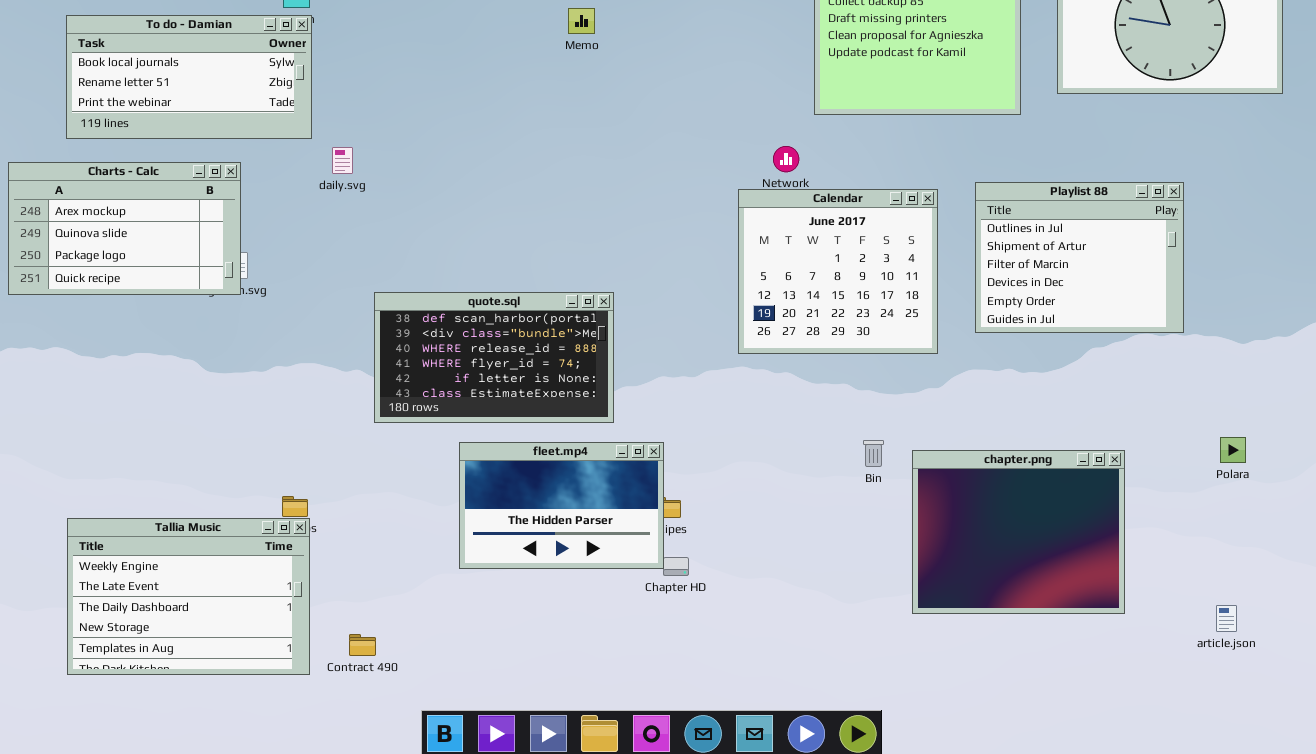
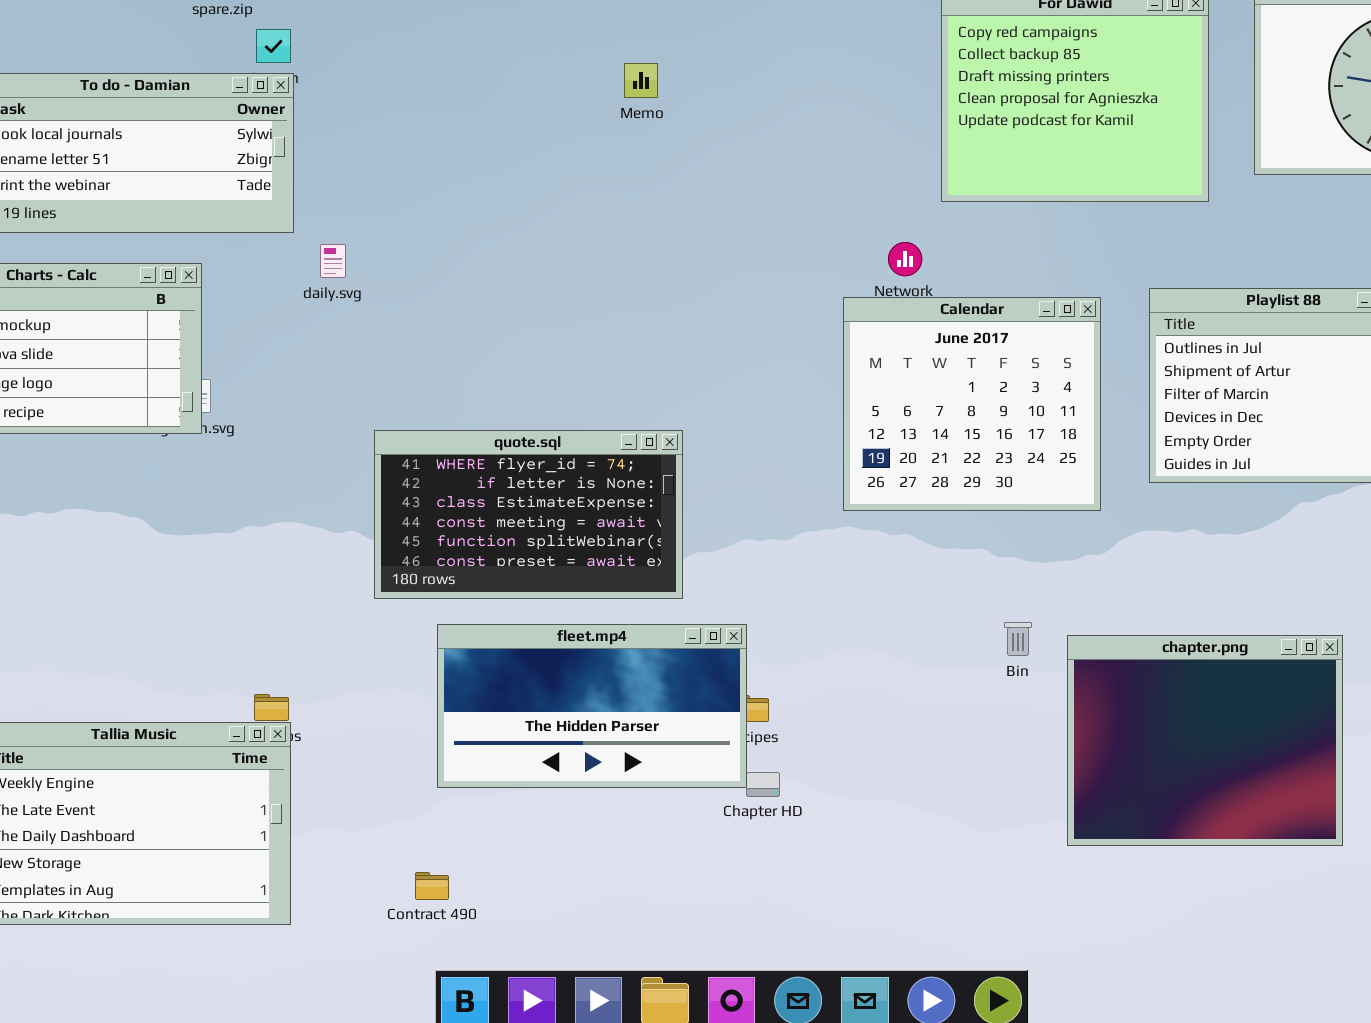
quote.sql: [374,292,614,423] -> [374,430,683,599], scrolled down 3 rows
fleet.mp4: [459,442,664,569] -> [437,624,747,788], resized
Contract 490: [349,634,376,656] -> [415,872,449,900], moved

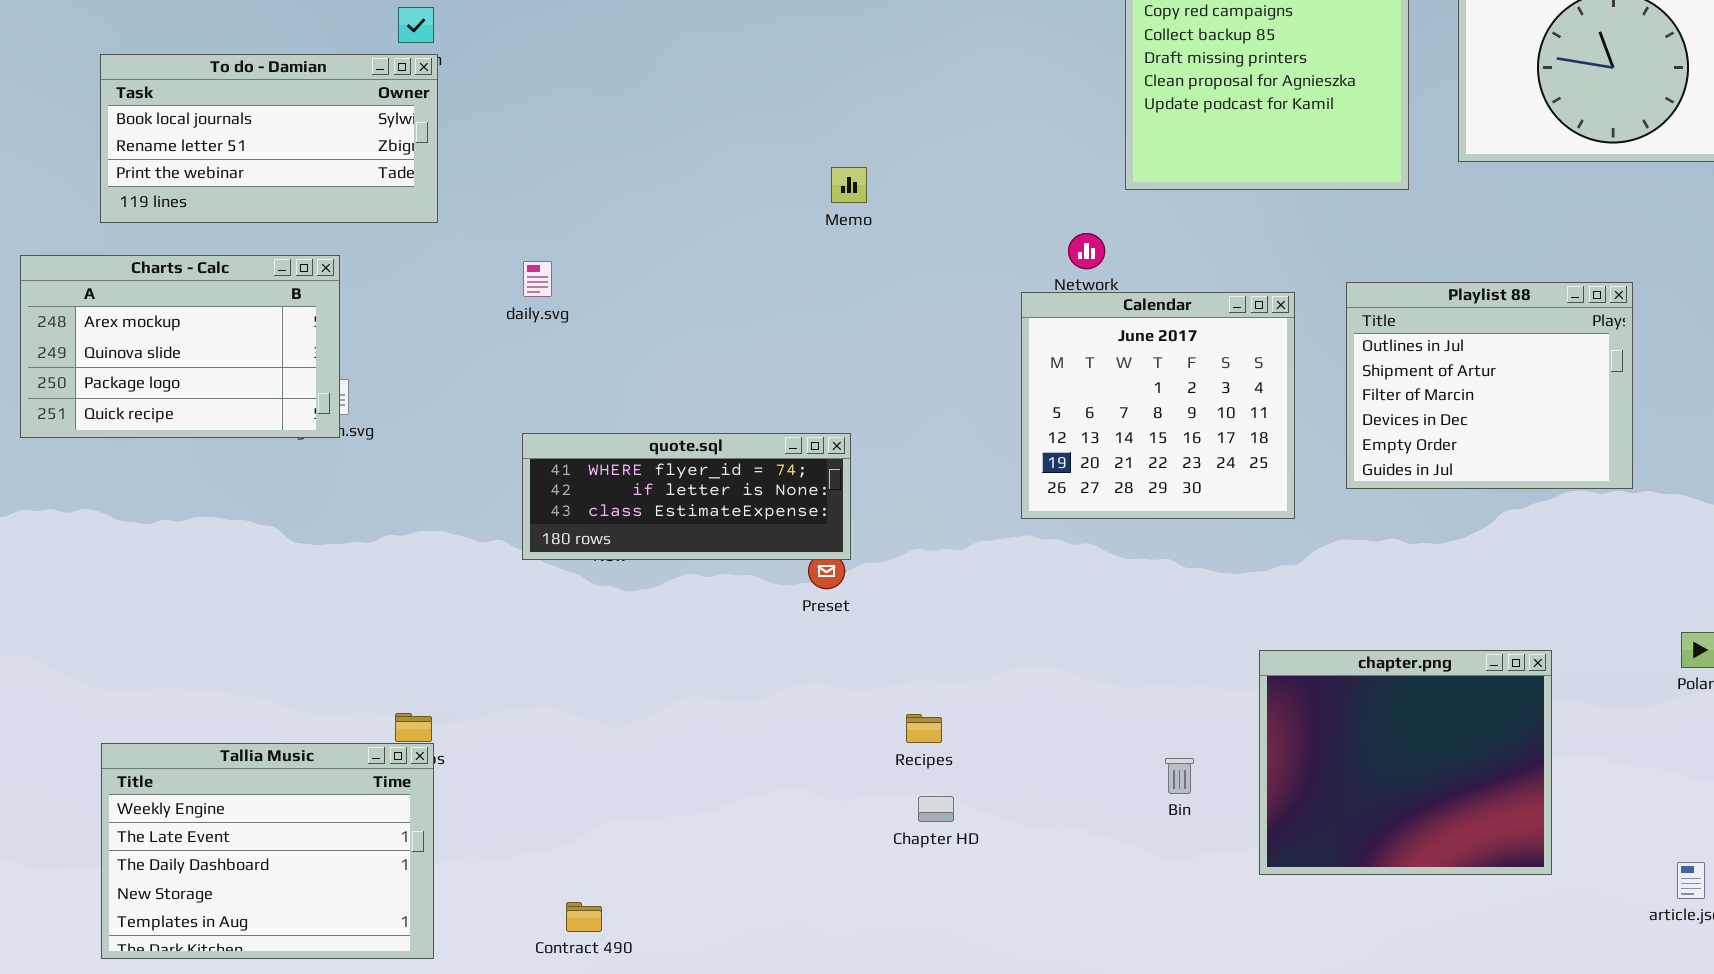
Memo: [624,63,658,98] -> [831,167,867,203], moved
daily.svg: [320,244,346,278] -> [523,261,552,297], moved
quote.sql: [374,430,683,599] -> [522,433,851,560], resized
Bin: [1004,622,1032,656] -> [1165,758,1194,794], moved
fleet.mp4: [437,624,747,788] -> none, closed

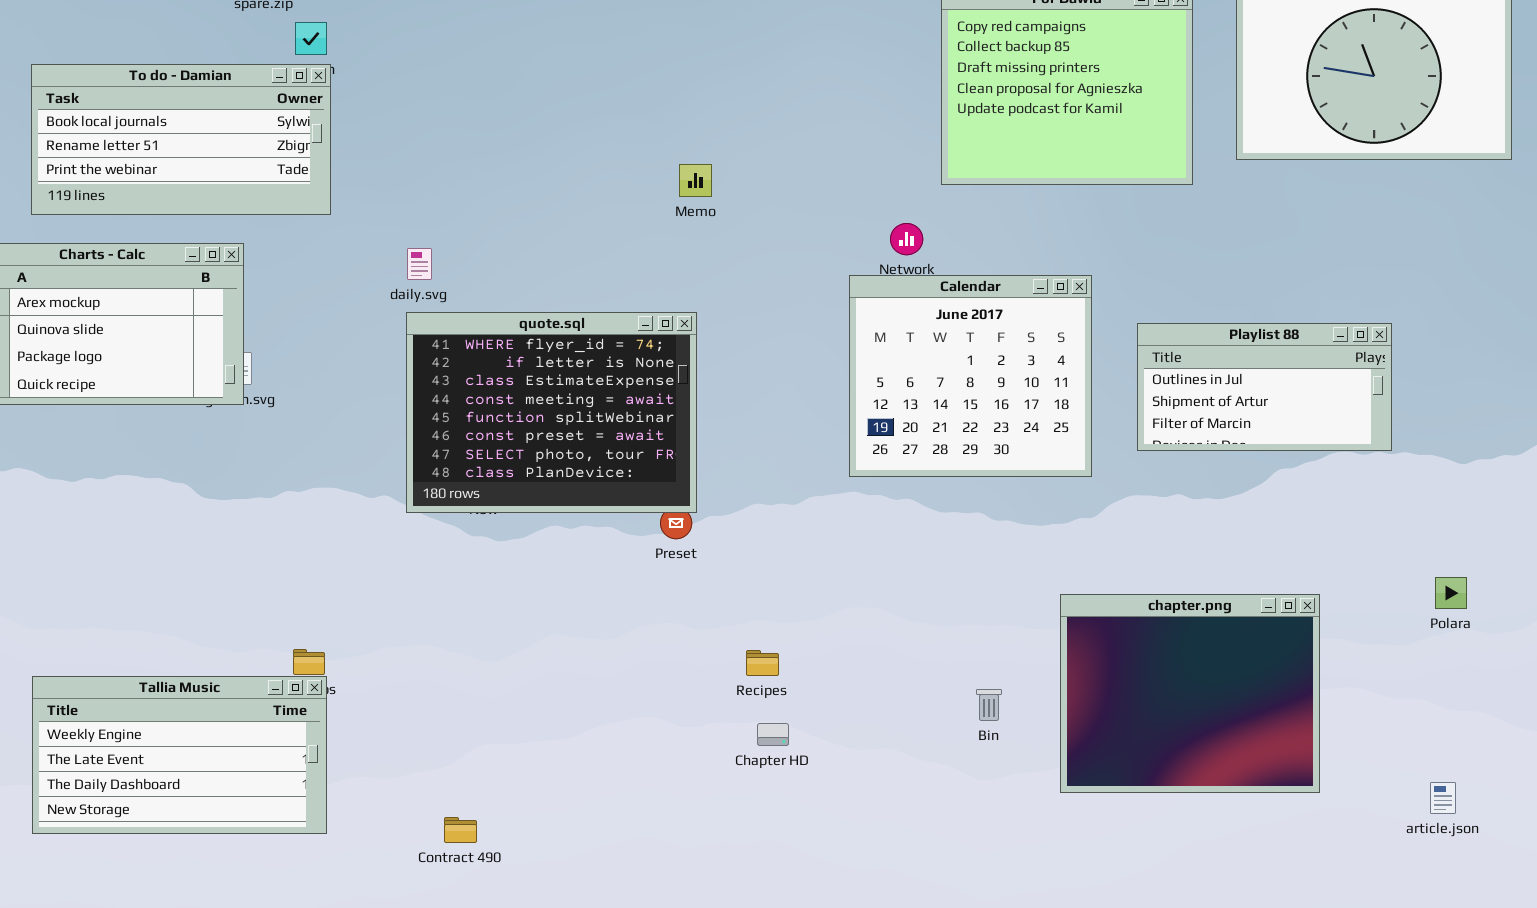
Playlist 88: [1346,282,1633,489] -> [1137,323,1392,451], resized
quote.sql: [522,433,851,560] -> [406,312,697,513], resized
Tallia Music: [101,743,434,959] -> [32,676,327,834], resized

